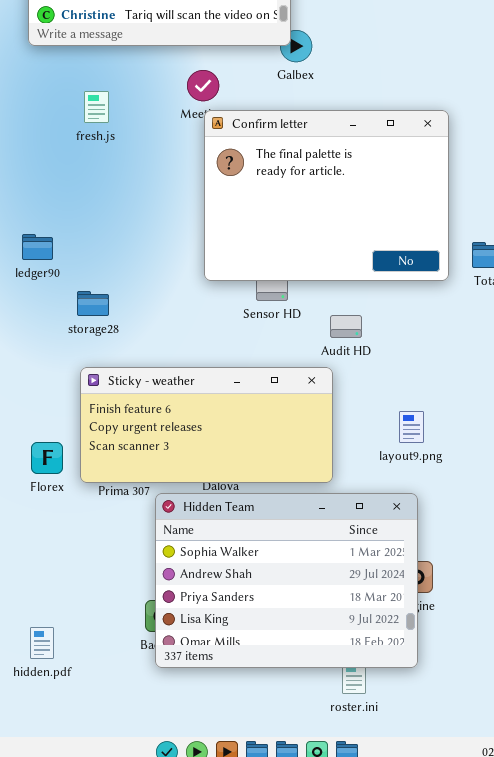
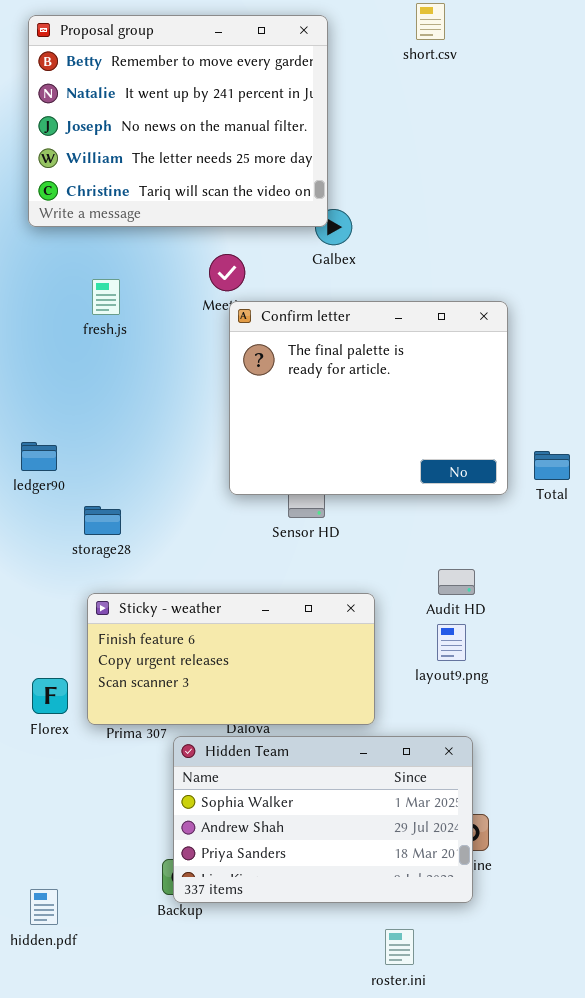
Audit HD: [330,315,362,338] -> [438,569,475,595], moved
layout9.png: [399,411,424,443] -> [437,624,466,661], moved
Hidden Team: [155,493,418,668] -> [173,736,473,903], resized

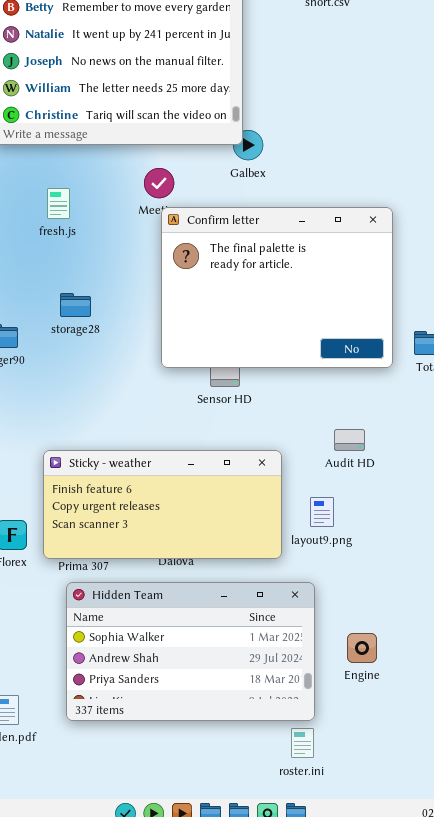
storage28: [84,506,121,535] -> [60,293,91,317], moved
layout9.png: [437,624,466,661] -> [310,497,334,527], moved
Hidden Team: [173,736,473,903] -> [66,582,315,721], moved

